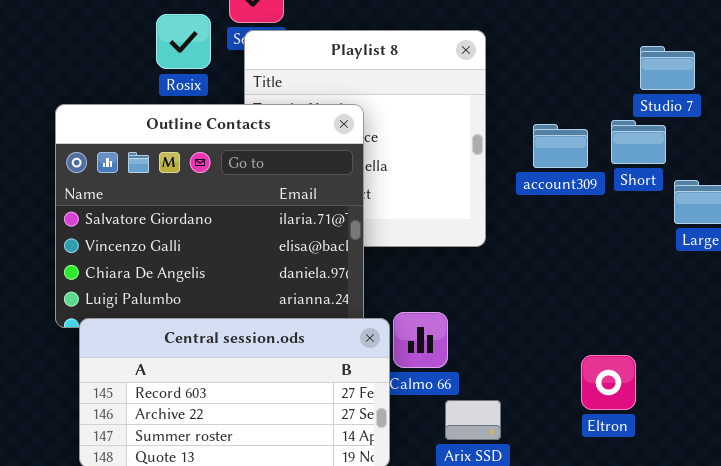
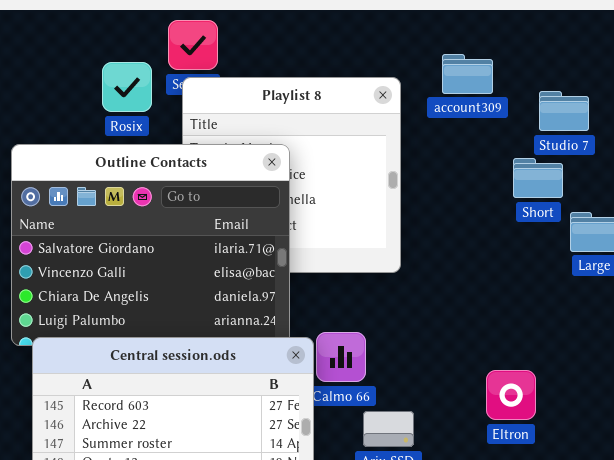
account309: [533,124,588,168] -> [442,54,493,94], moved

